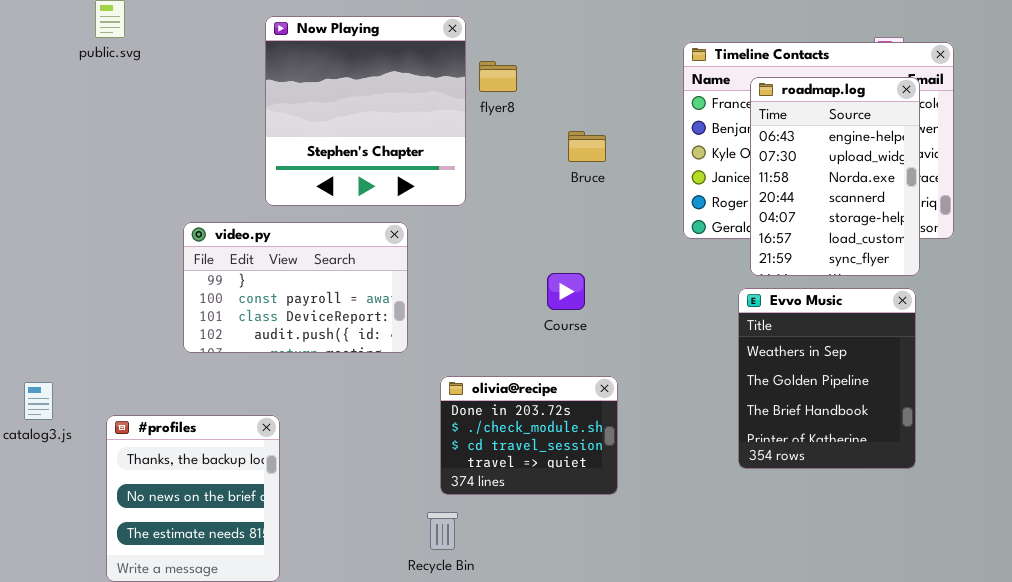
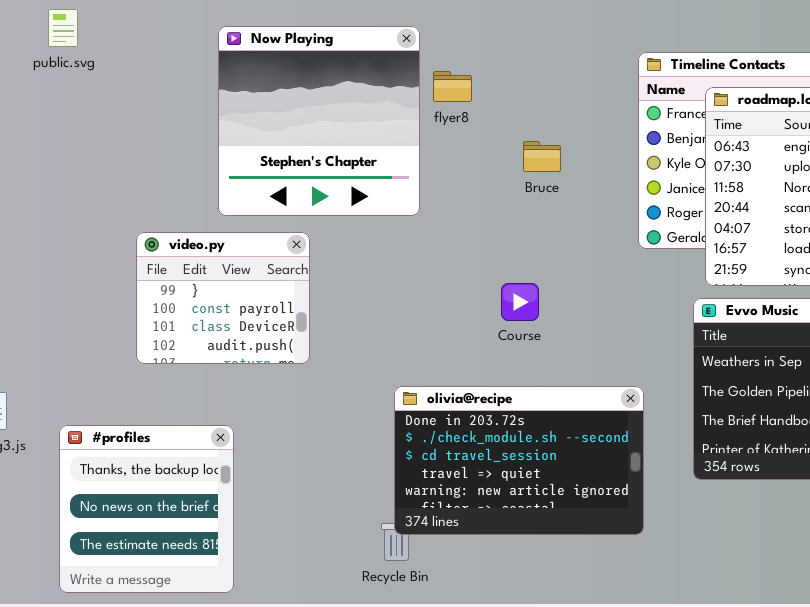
video.py: [183,222,408,353] -> [136,232,310,364], resized
olivia@recipe: [440,376,618,495] -> [394,386,644,535], resized

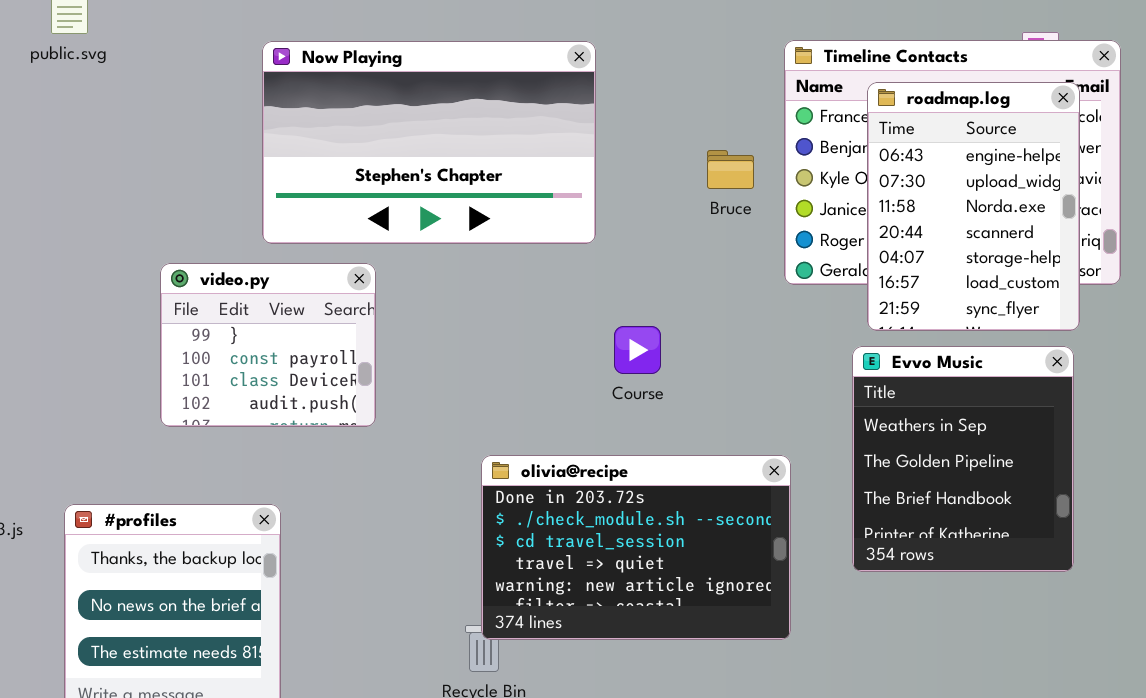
Now Playing: [218,26,420,216] -> [262,41,596,244], resized
Bruce: [523,141,561,172] -> [707,150,754,189], moved

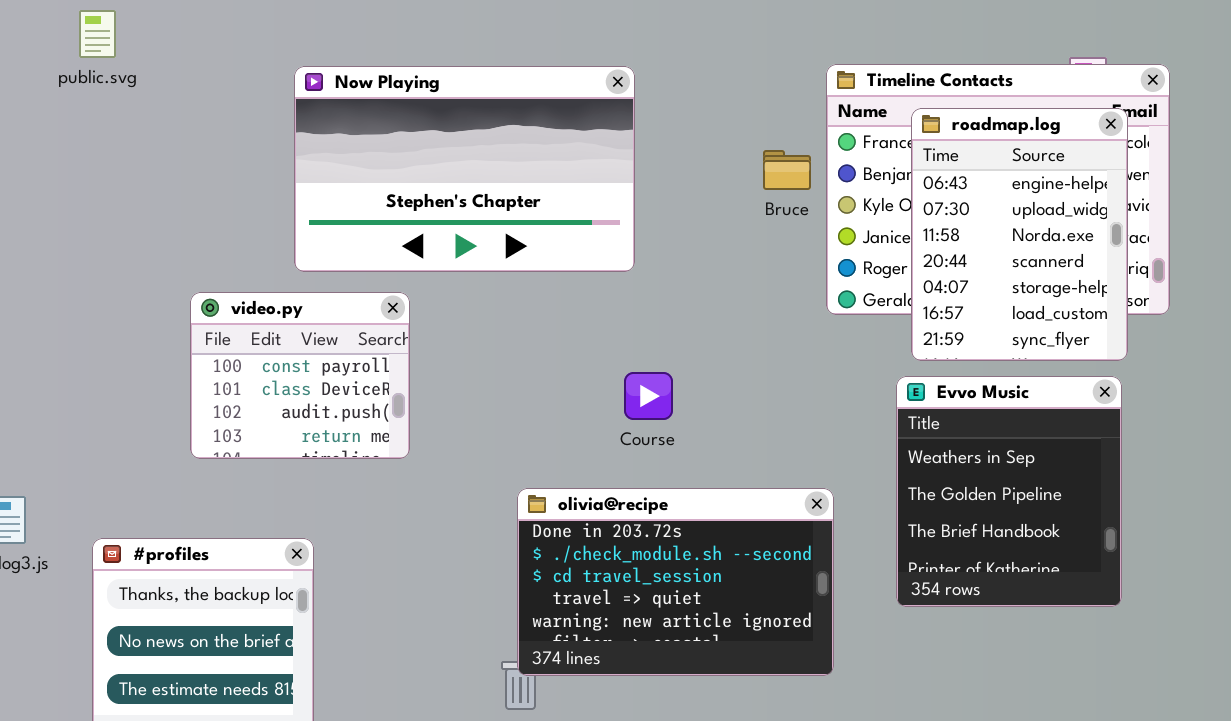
Bruce: [707,150,754,189] -> [763,150,811,190], moved
video.py: [160,263,376,427] -> [190,292,410,459], scrolled down 1 row
Course: [614,326,661,374] -> [624,372,673,420], moved

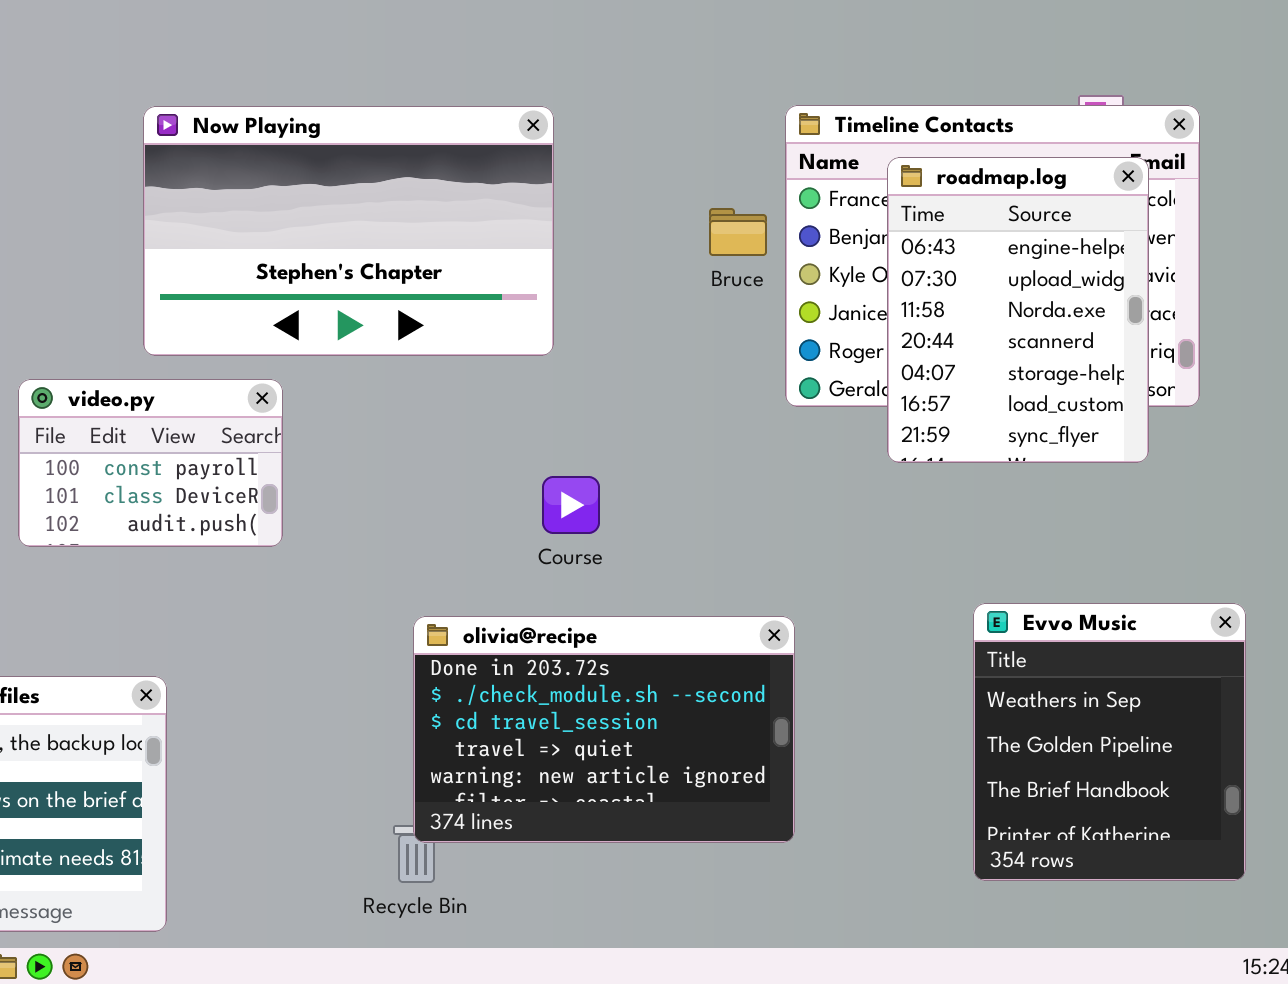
video.py: [190,292,410,459] -> [18,379,283,547], resized
Evvo Music: [896,376,1122,607] -> [973,603,1246,881], moved

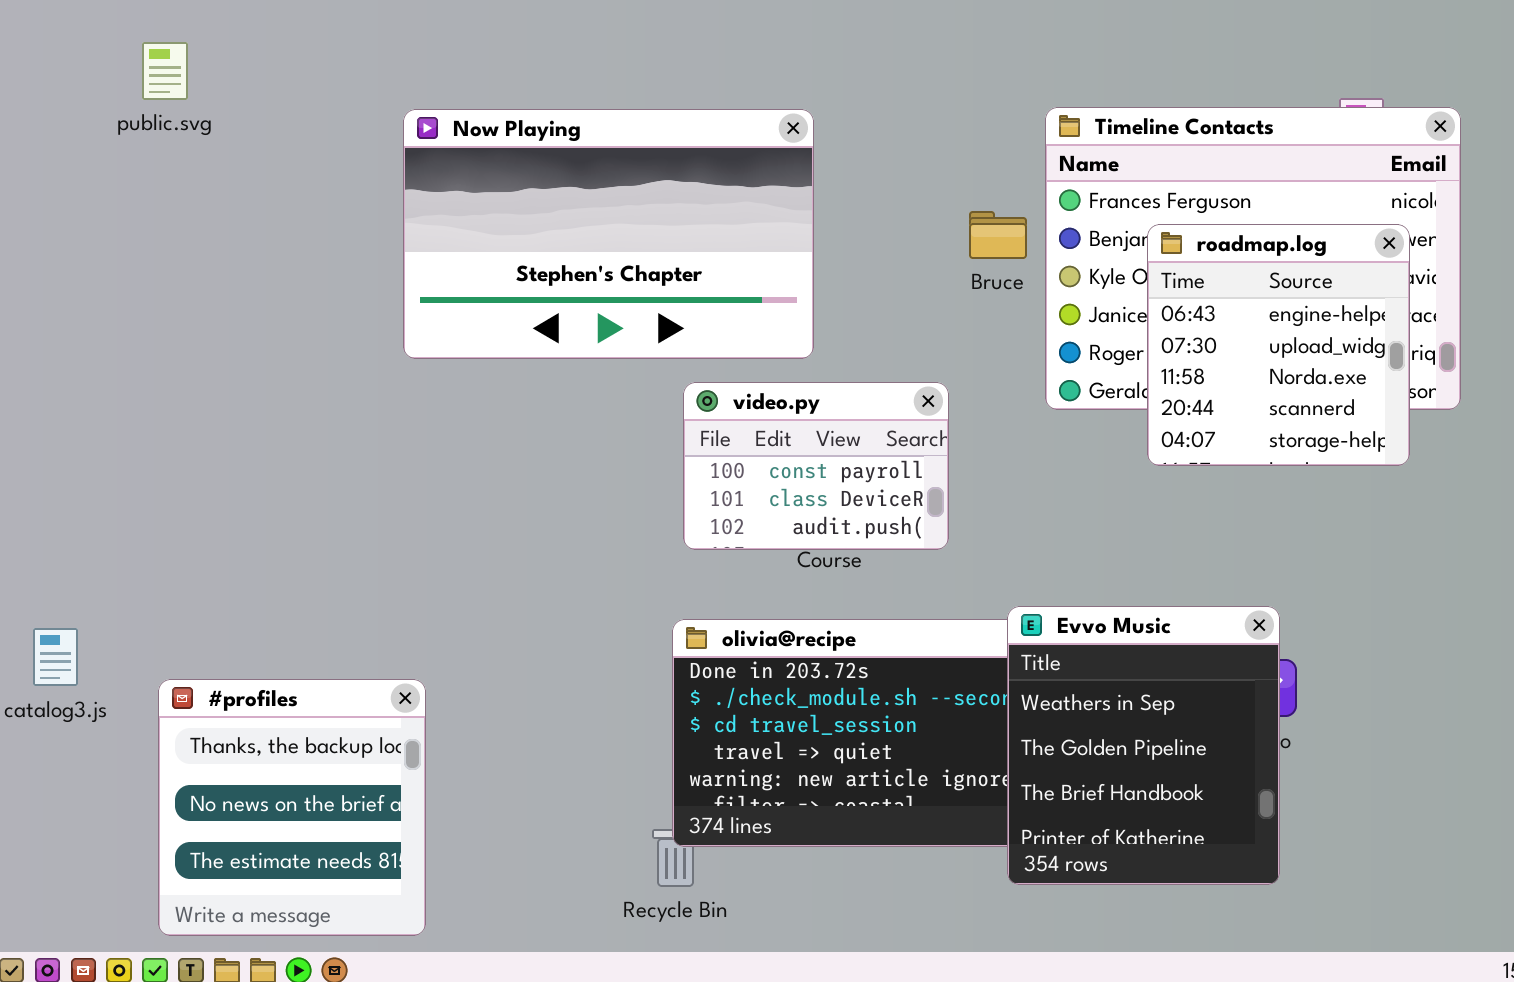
roadmap.log: [887,157,1149,463] -> [1147,224,1410,466], resized
video.py: [18,379,283,547] -> [683,382,949,550], moved
Evvo Music: [973,603,1246,881] -> [1007,606,1280,885], moved

